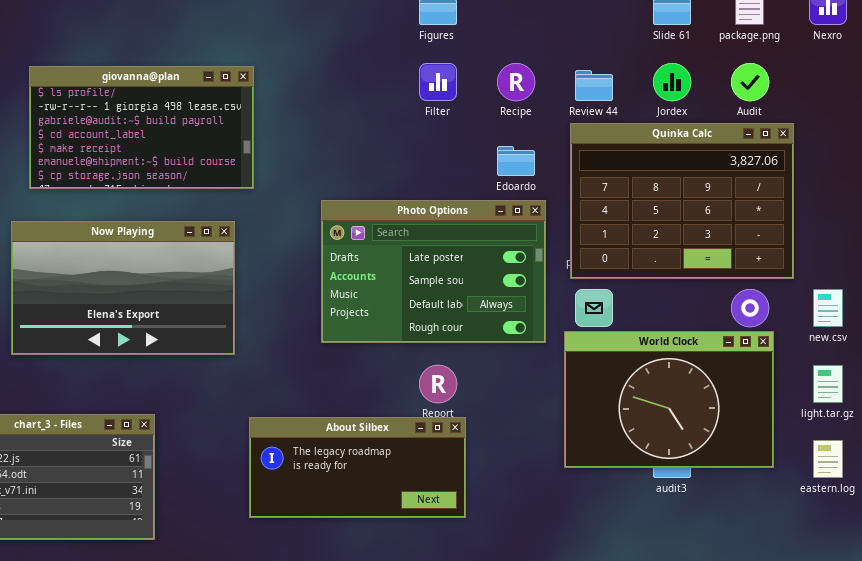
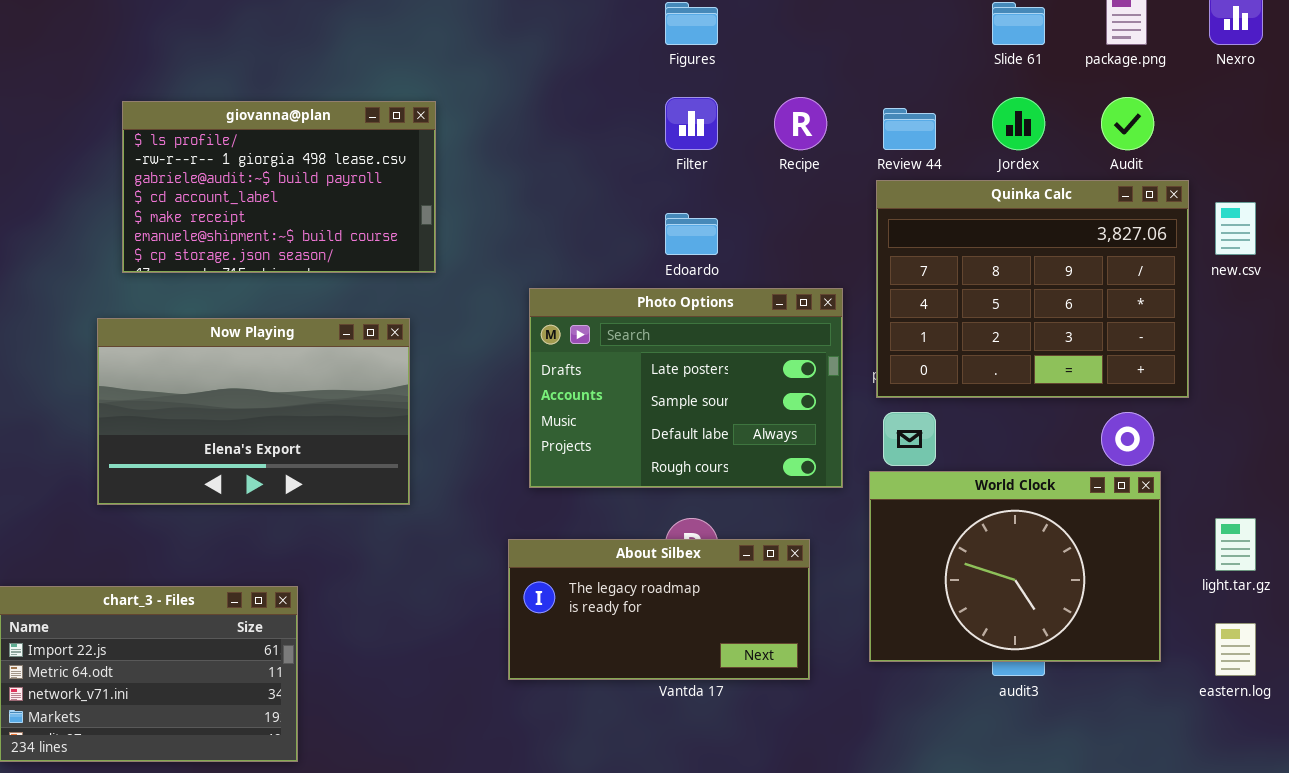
Edoardo: [497,146,535,176] -> [665,213,718,255], moved
new.csv: [813,289,843,327] -> [1215,202,1256,255], moved
About Silbex: [249,417,466,518] -> [508,539,810,680], moved

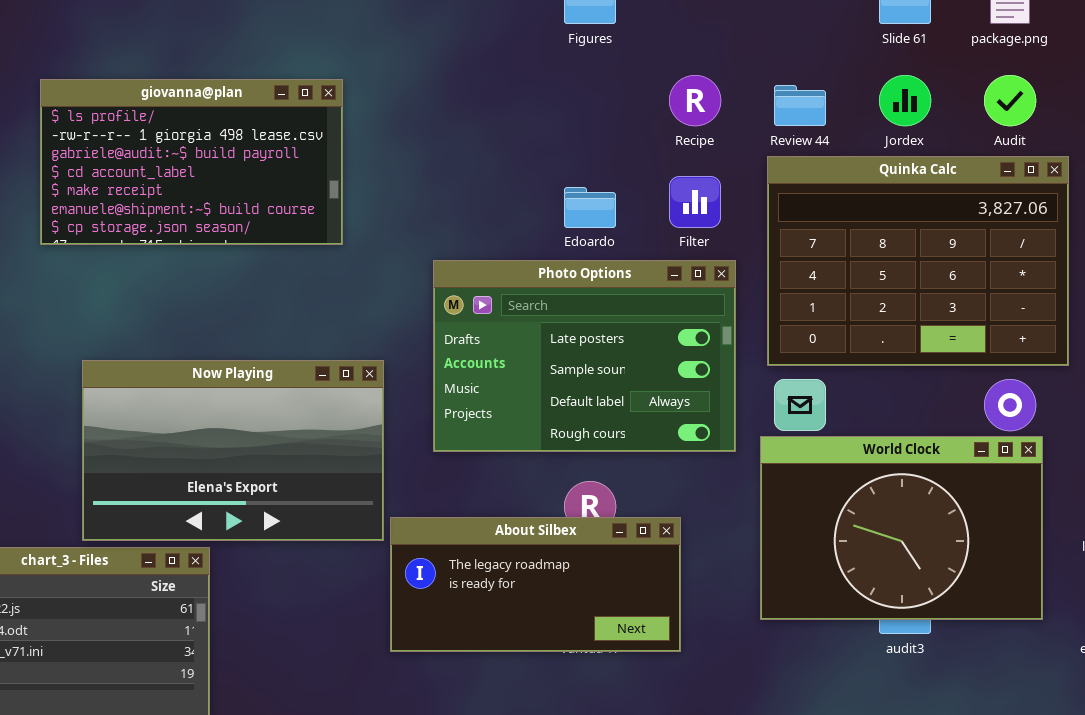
Filter: [665,97,718,150] -> [669,176,721,228], moved
Now Playing: [97,318,410,505] -> [82,360,384,541], moved
About Silbex: [508,539,810,680] -> [390,517,681,652], moved

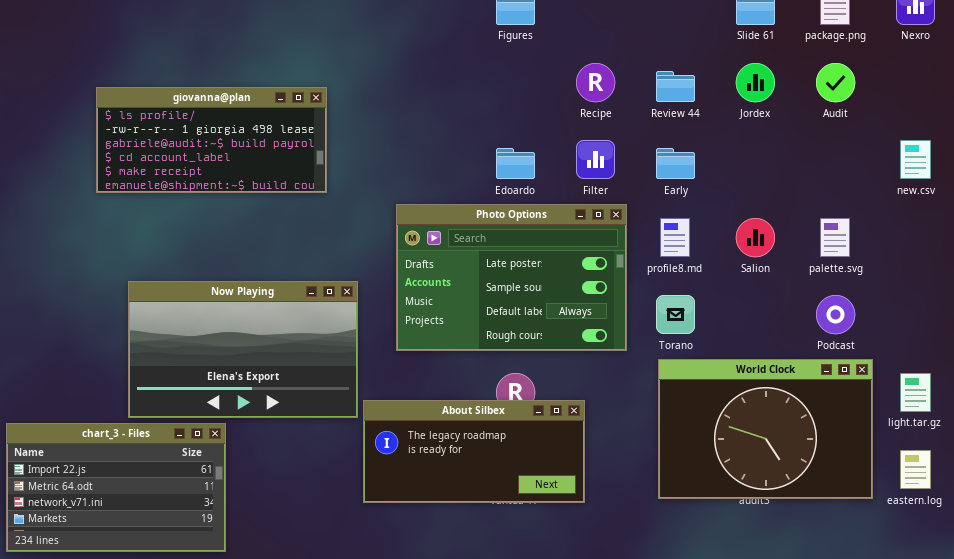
giovanna@plan: [40,79,343,245] -> [96,87,327,193], resized
Quinka Calc: [767,156,1069,366] -> none, closed
World Clock: [760,436,1043,620] -> [658,359,873,499], moved

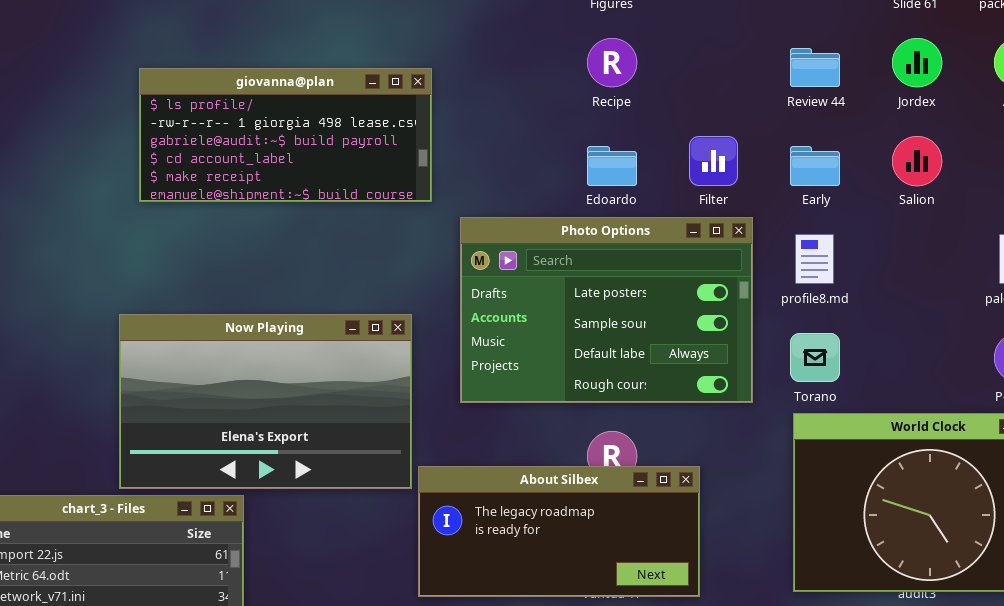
Recipe: [576,63,615,102] -> [587,38,637,87], moved
giovanna@plan: [96,87,327,193] -> [139,68,432,202], moved
Salion: [736,218,775,257] -> [892,136,942,186], moved

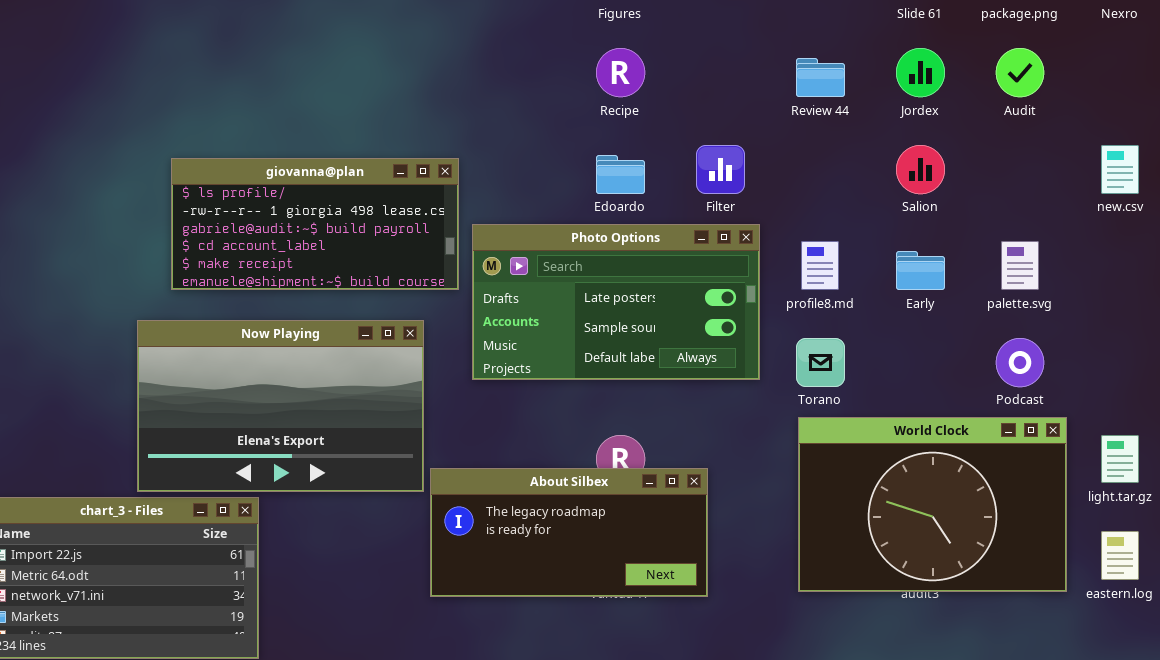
giovanna@plan: [139,68,432,202] -> [171,158,459,290], moved
Early: [790,146,840,186] -> [896,251,945,290], moved
Photo Options: [460,217,753,403] -> [472,224,760,380], resized

